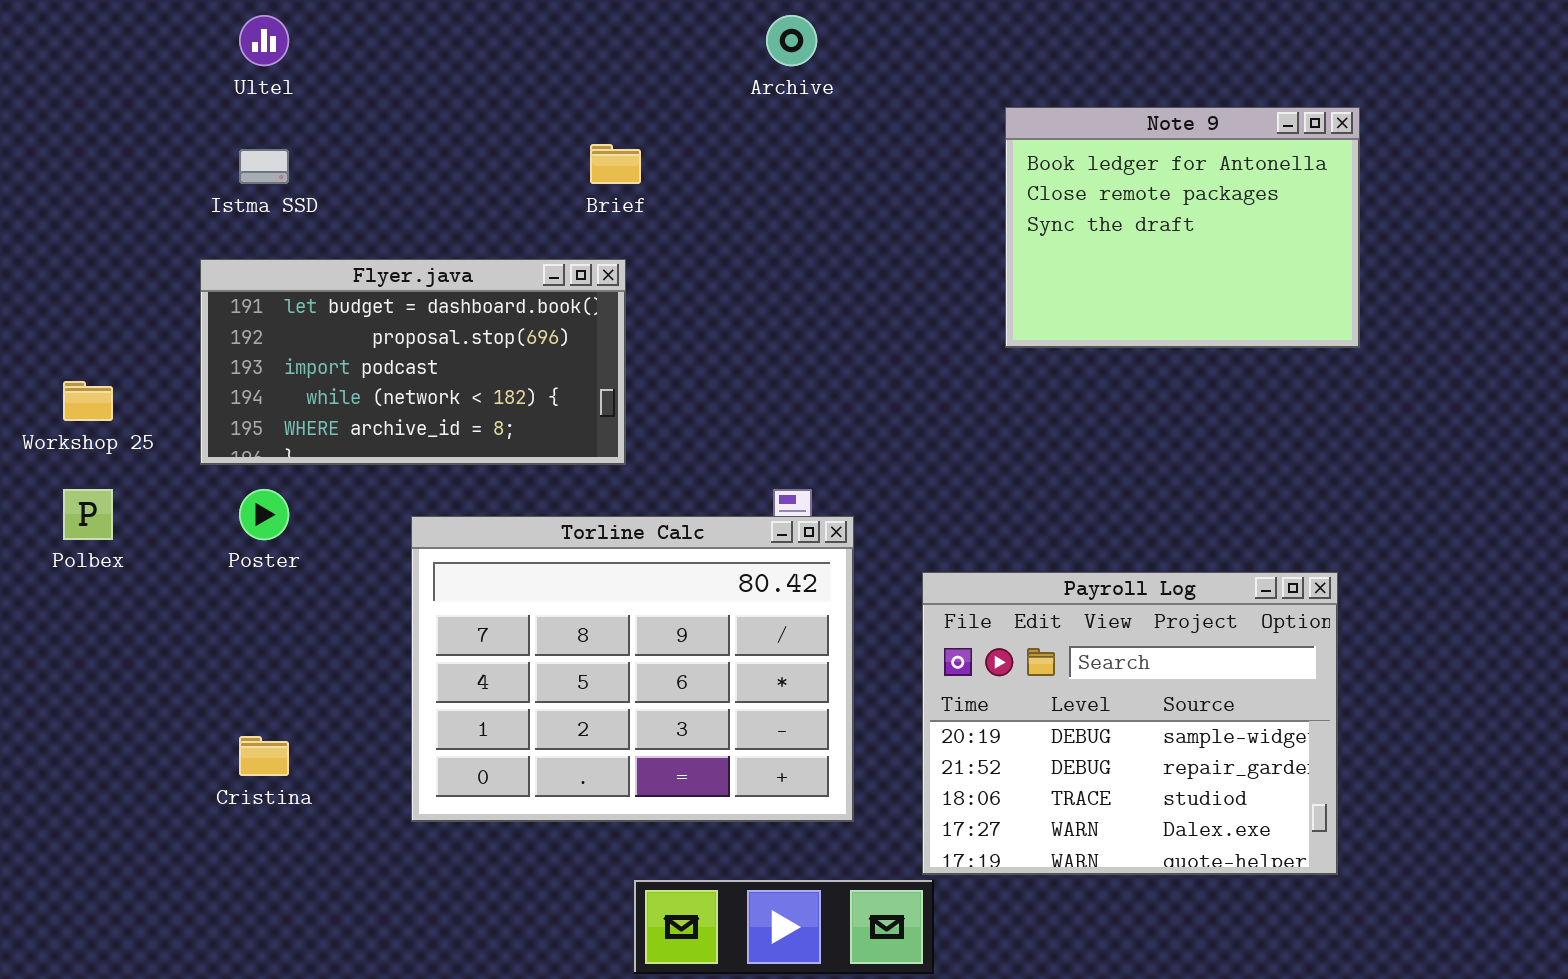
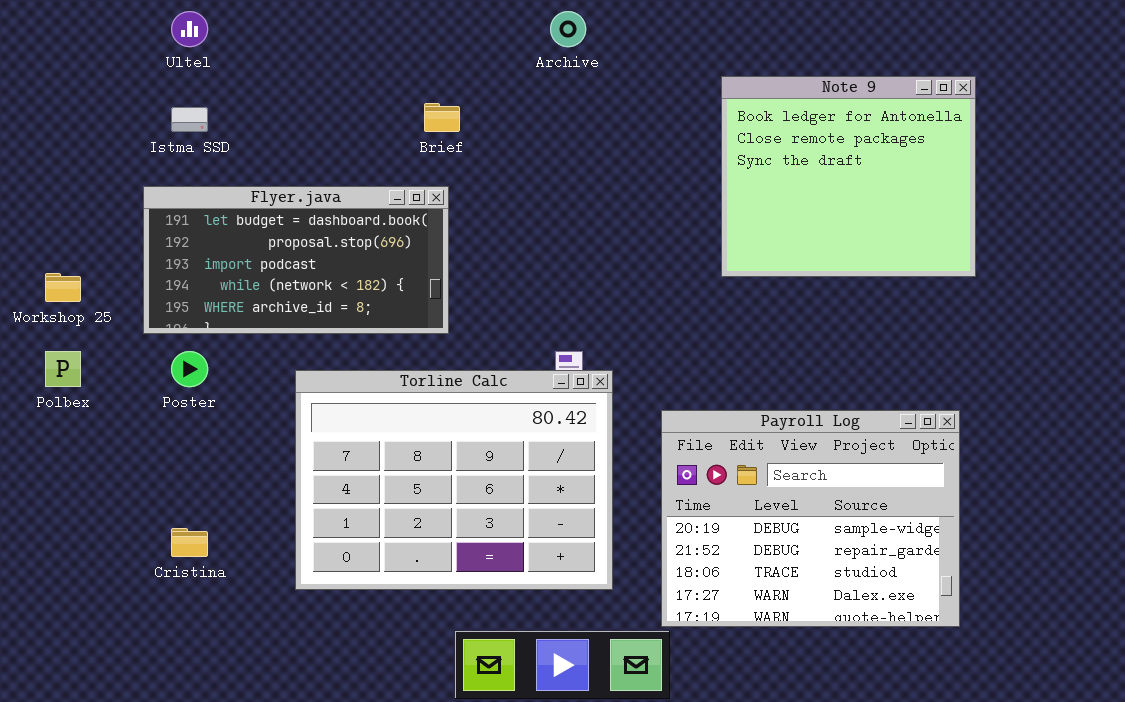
Note 9: [1005,107,1360,348] -> [721,76,976,277], resized

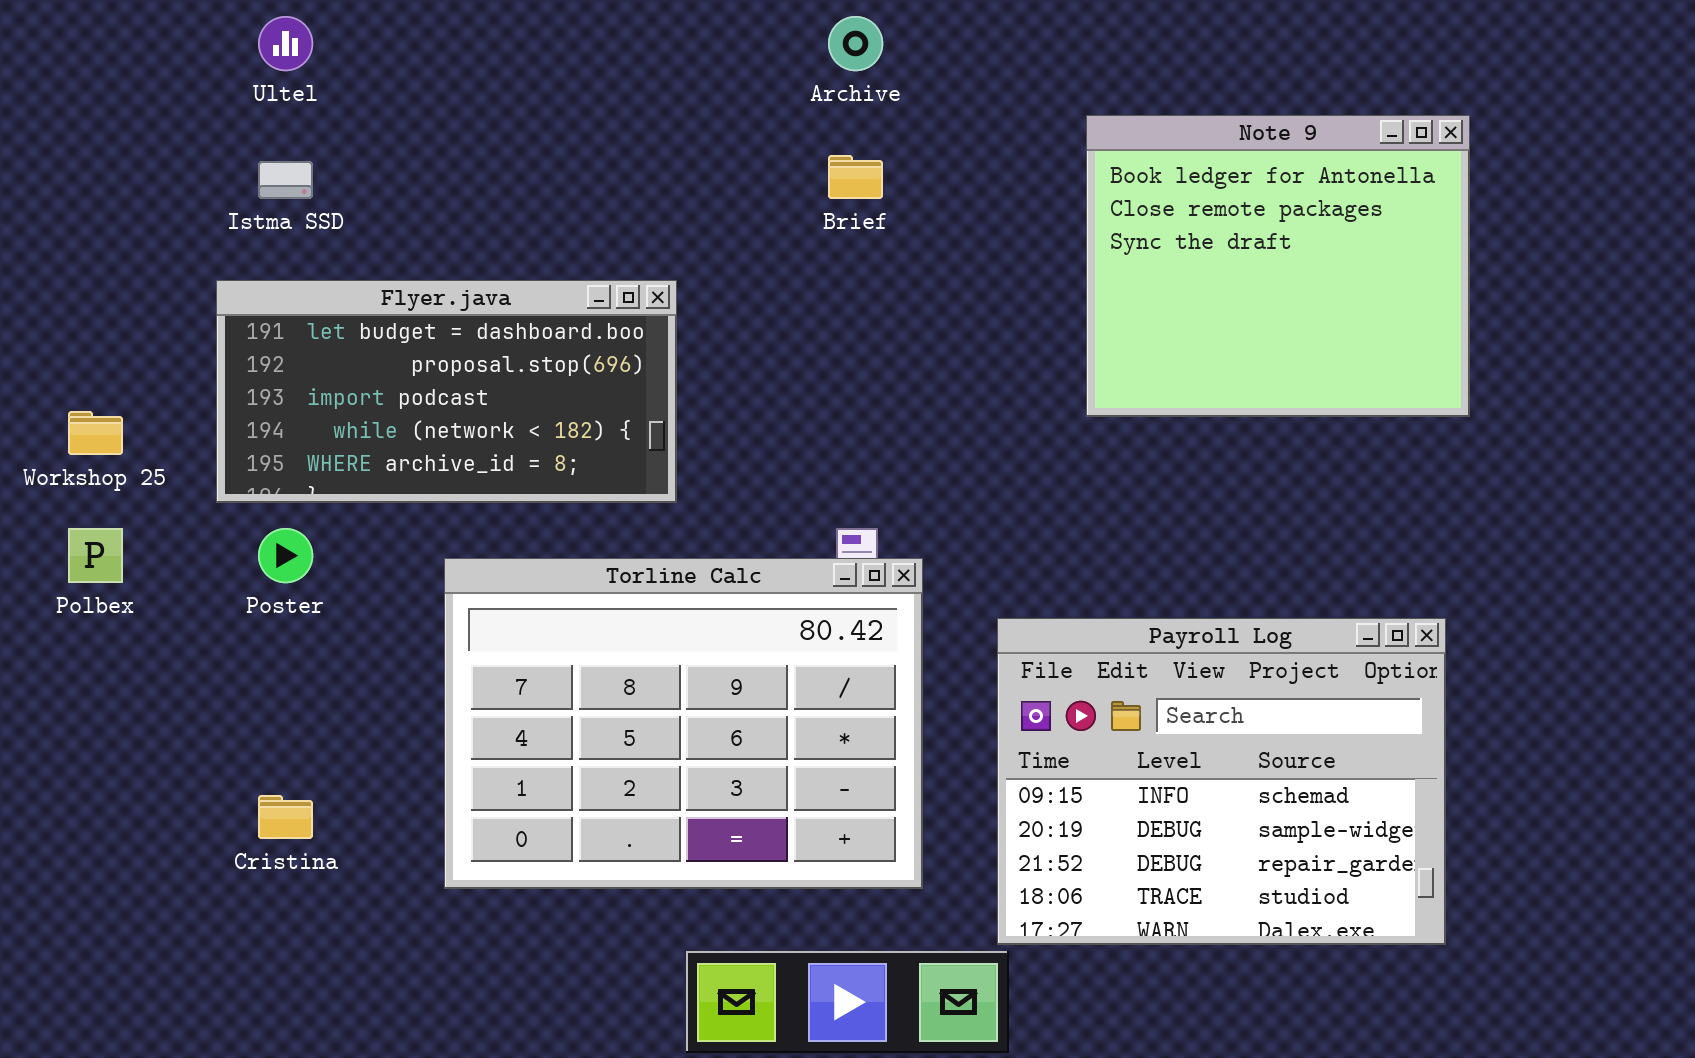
Brief: [424,103,460,132] -> [828,155,883,199], moved
Payroll Log: [661,410,960,627] -> [997,618,1446,945], scrolled up 1 row

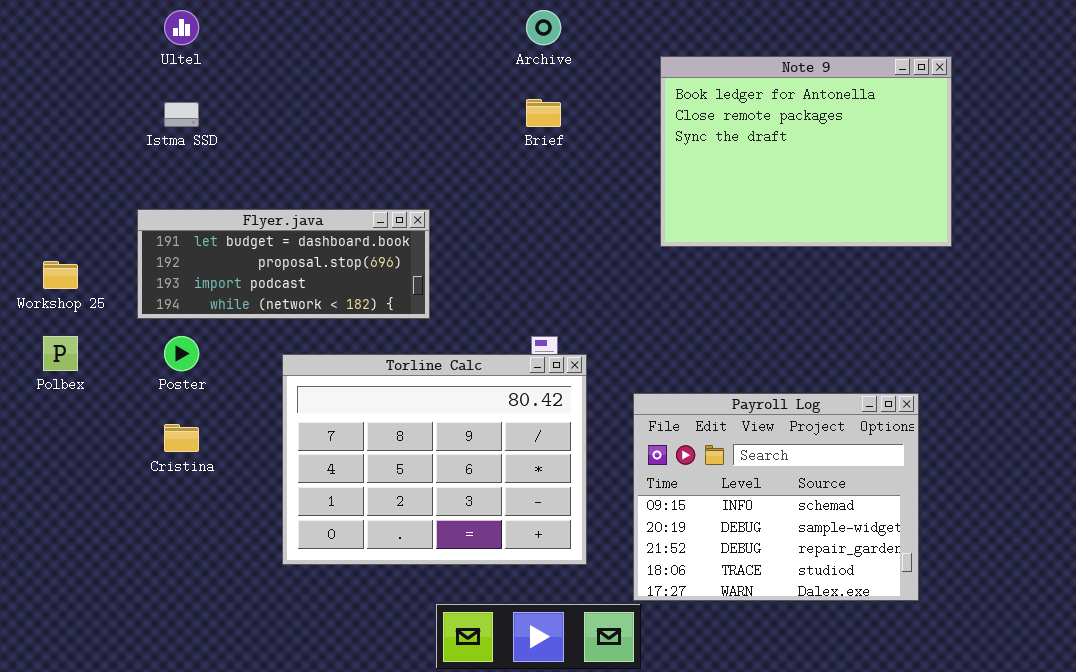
Note 9: [1086,115,1470,417] -> [660,56,952,247], moved, resized
Flyer.java: [216,280,677,503] -> [137,209,430,319], resized
Cristina: [258,795,313,839] -> [164,424,199,452], moved

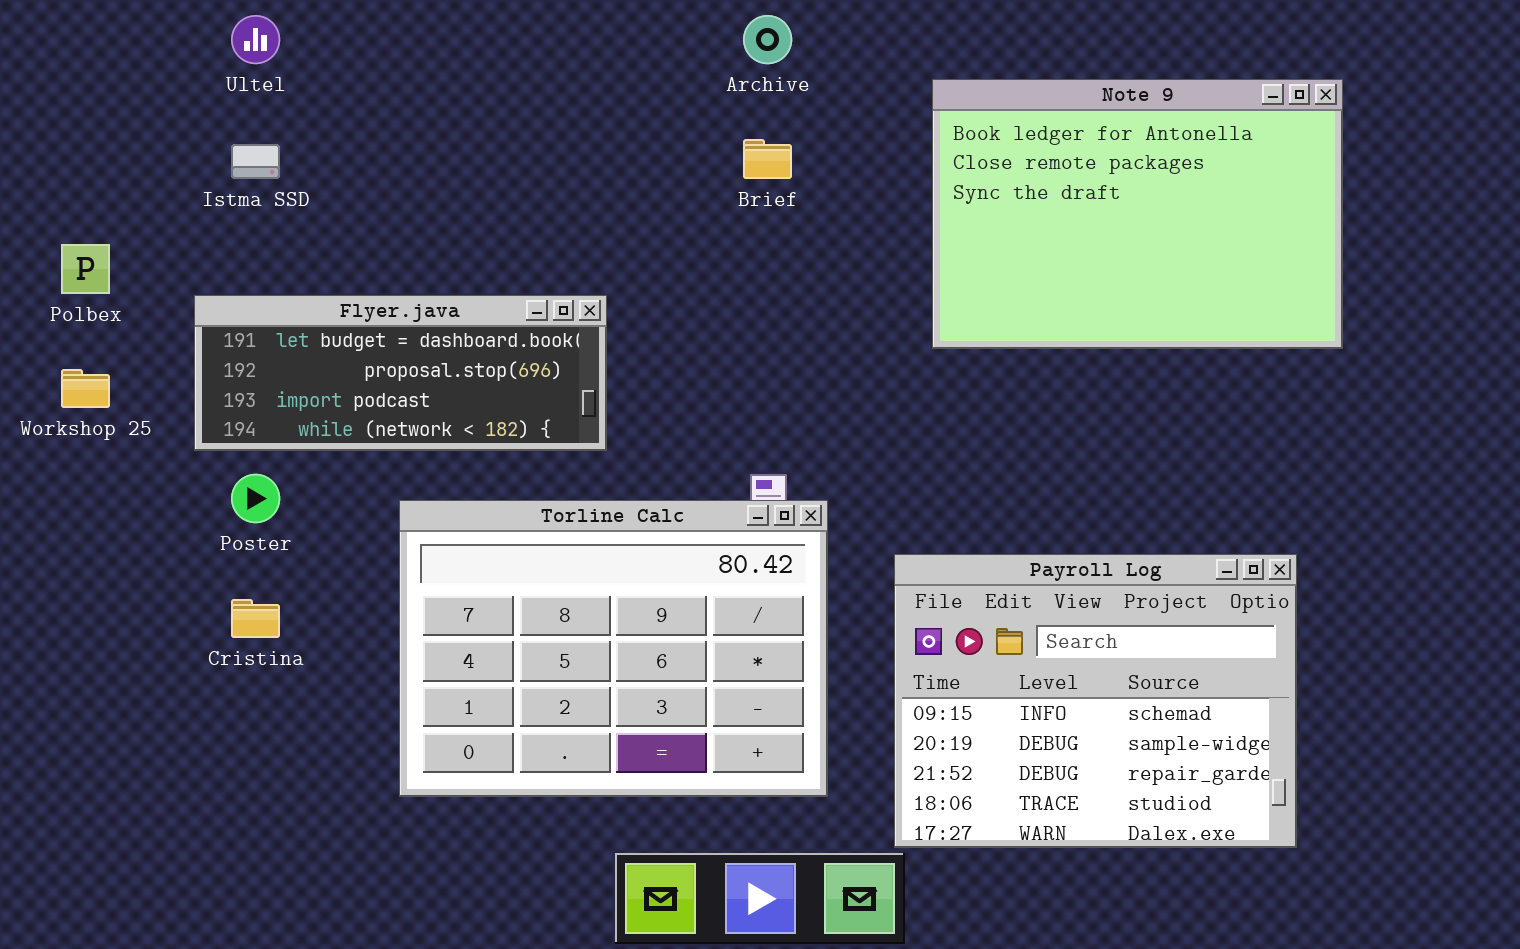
Polbex: [43,336,78,371] -> [61,244,110,294], moved

